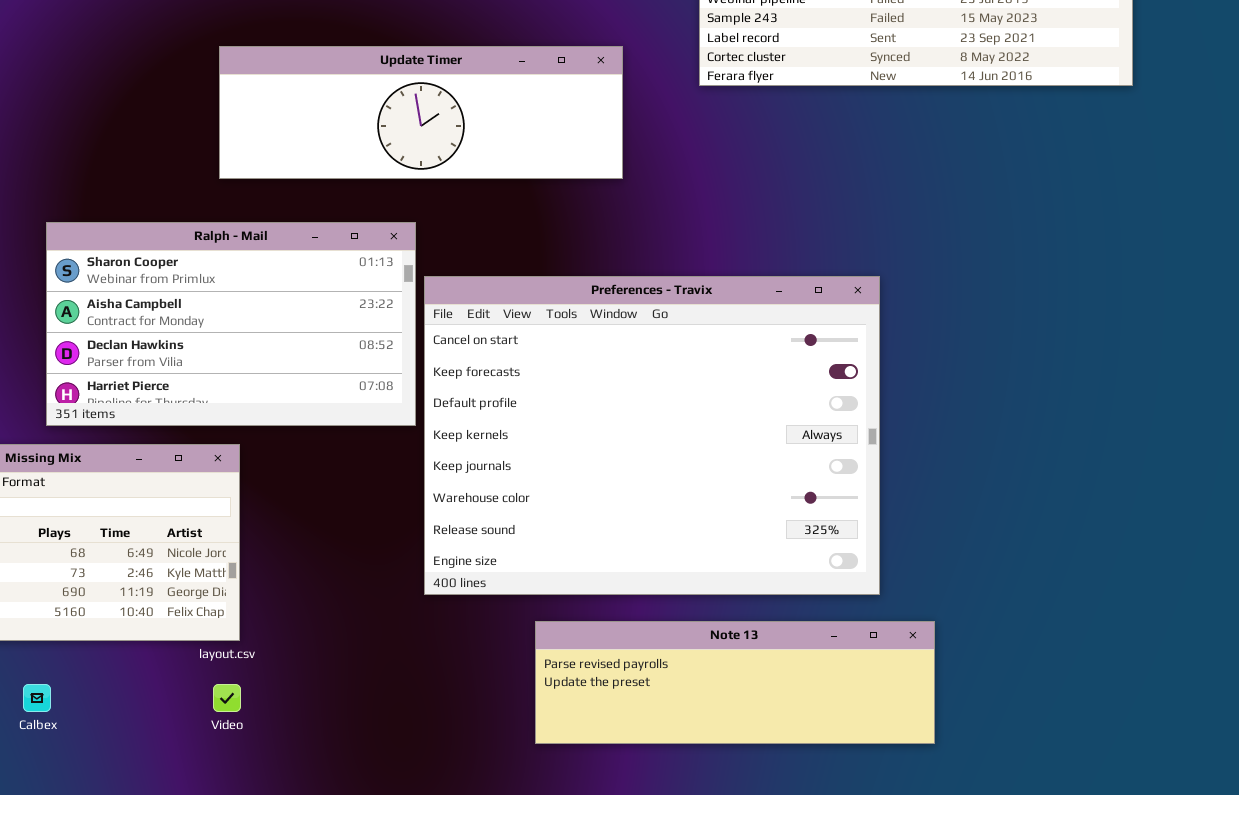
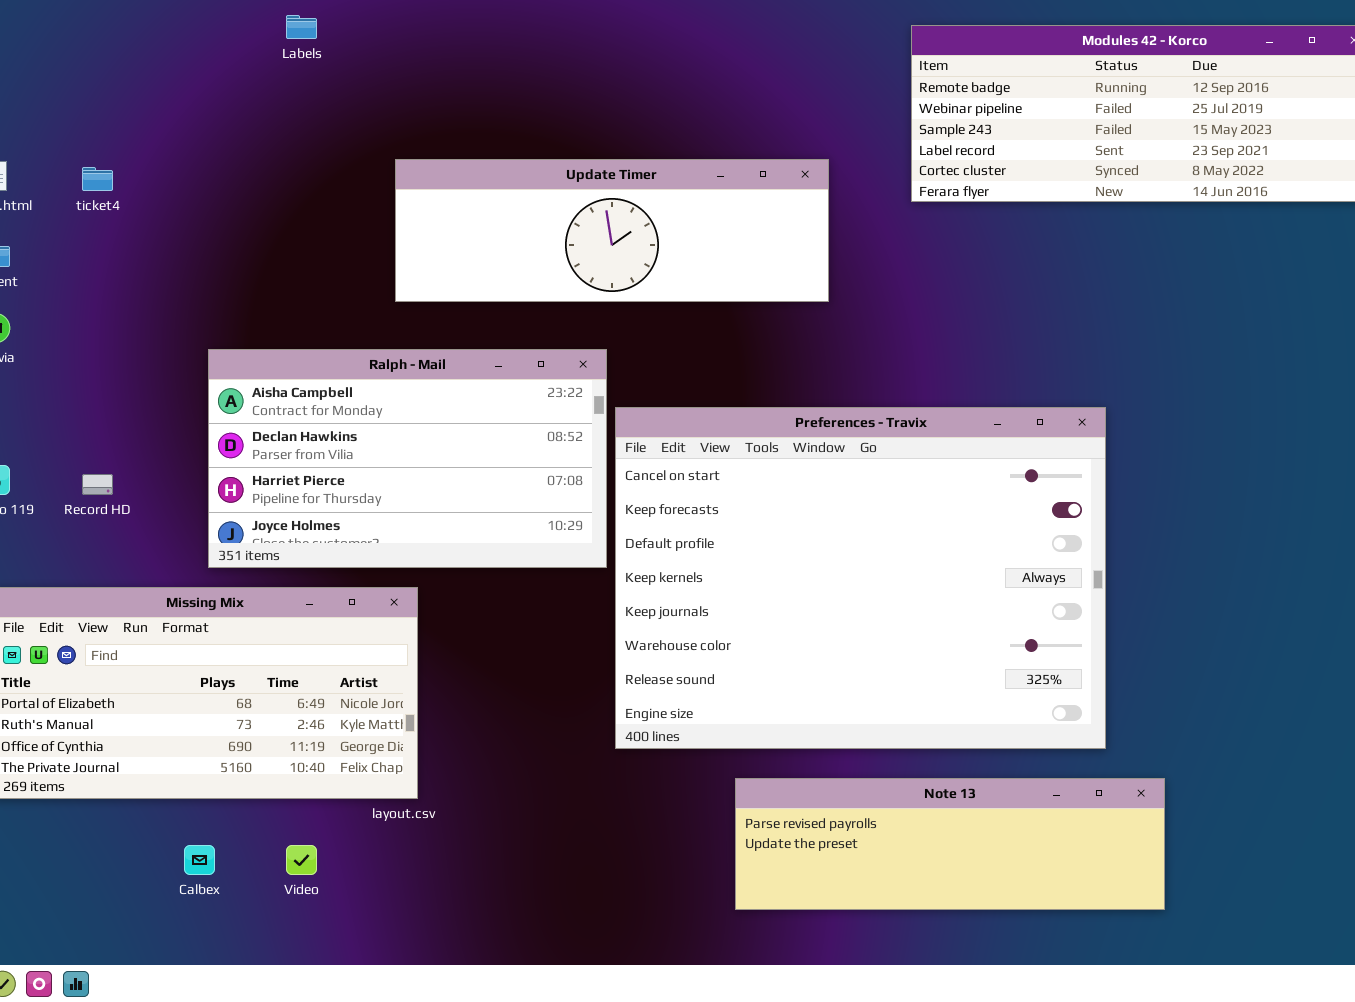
Ralph - Mail: [46,222,416,426] -> [208,349,607,568], scrolled down 1 row
Video: [213,684,241,712] -> [286,845,317,875], moved

